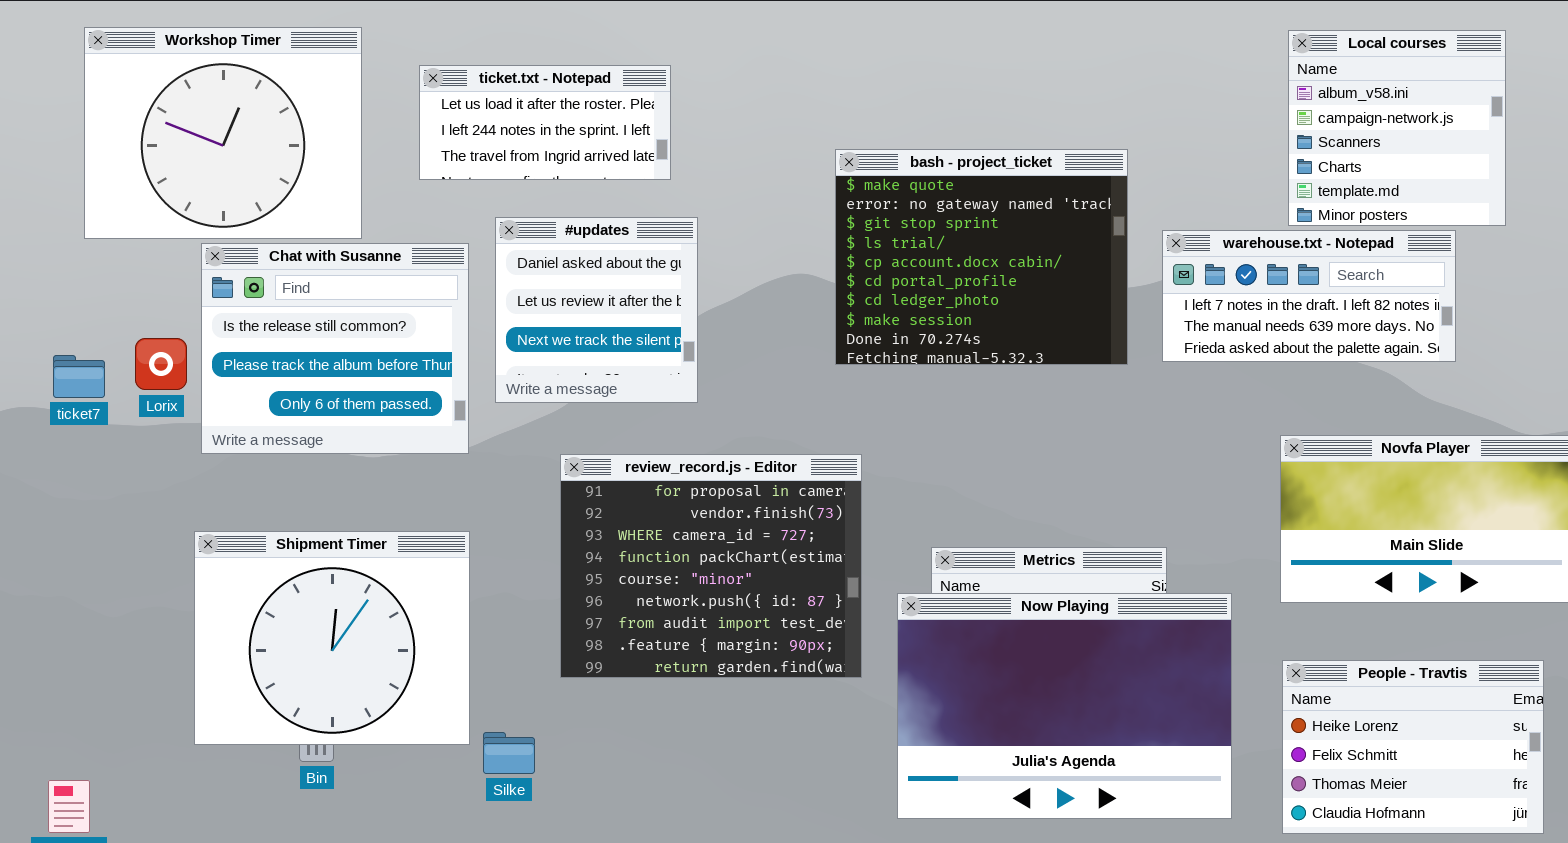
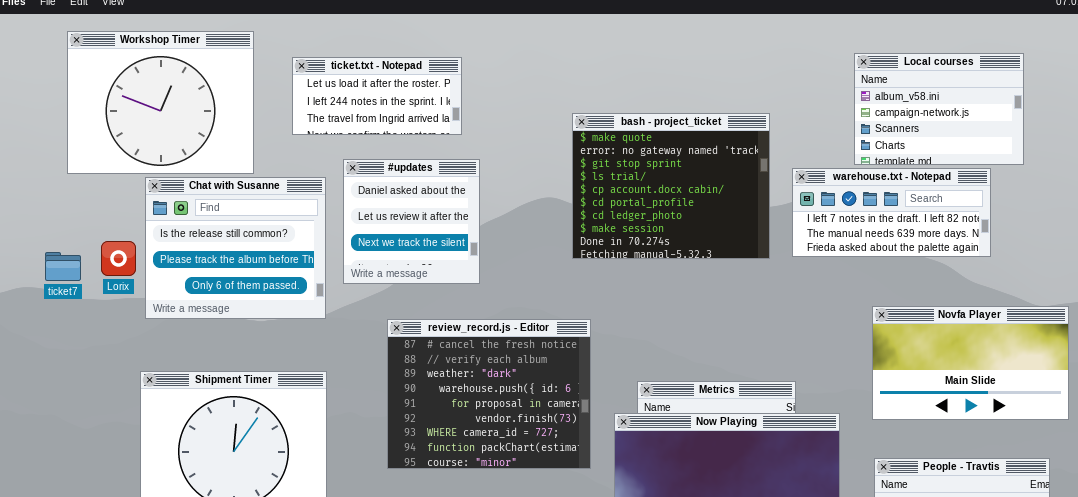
Local courses: [1288,30,1506,226] -> [854,53,1024,165], resized
review_record.js - Editor: [560,454,862,678] -> [387,319,591,469], scrolled up 4 rows

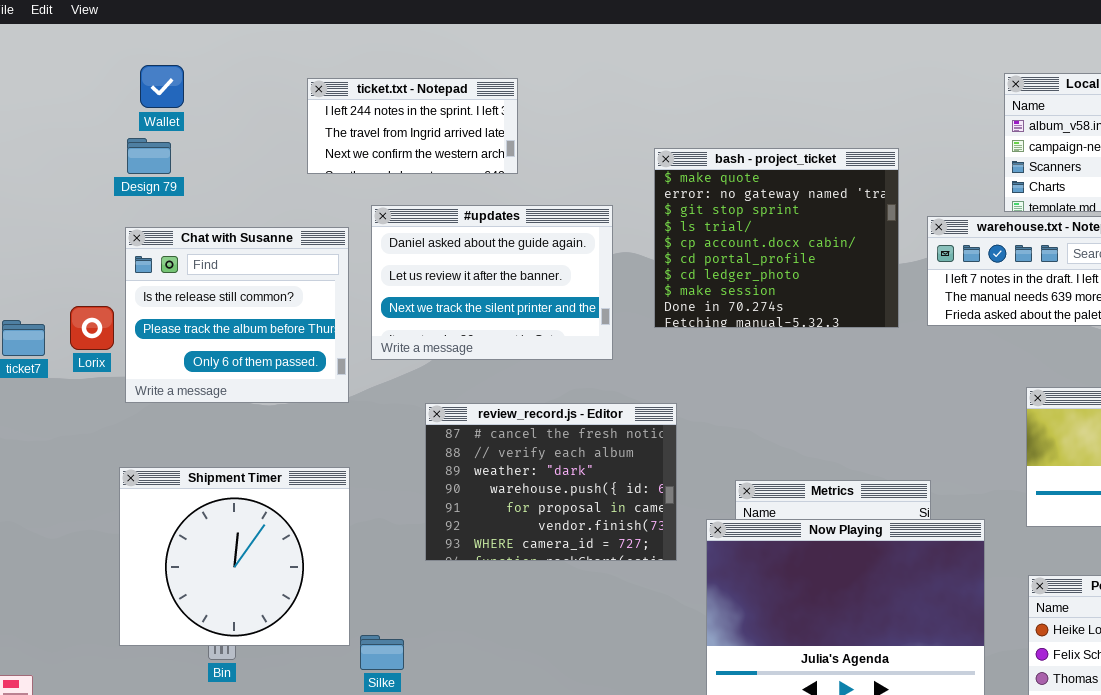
Workshop Timer: [67,31,254,174] -> none, closed
ticket.txt - Notepad: [292,57,462,135] -> [307,78,518,174], scrolled down 1 row
#updates: [343,159,480,284] -> [371,205,613,360], resized
review_record.js - Editor: [387,319,591,469] -> [425,403,677,561], resized

